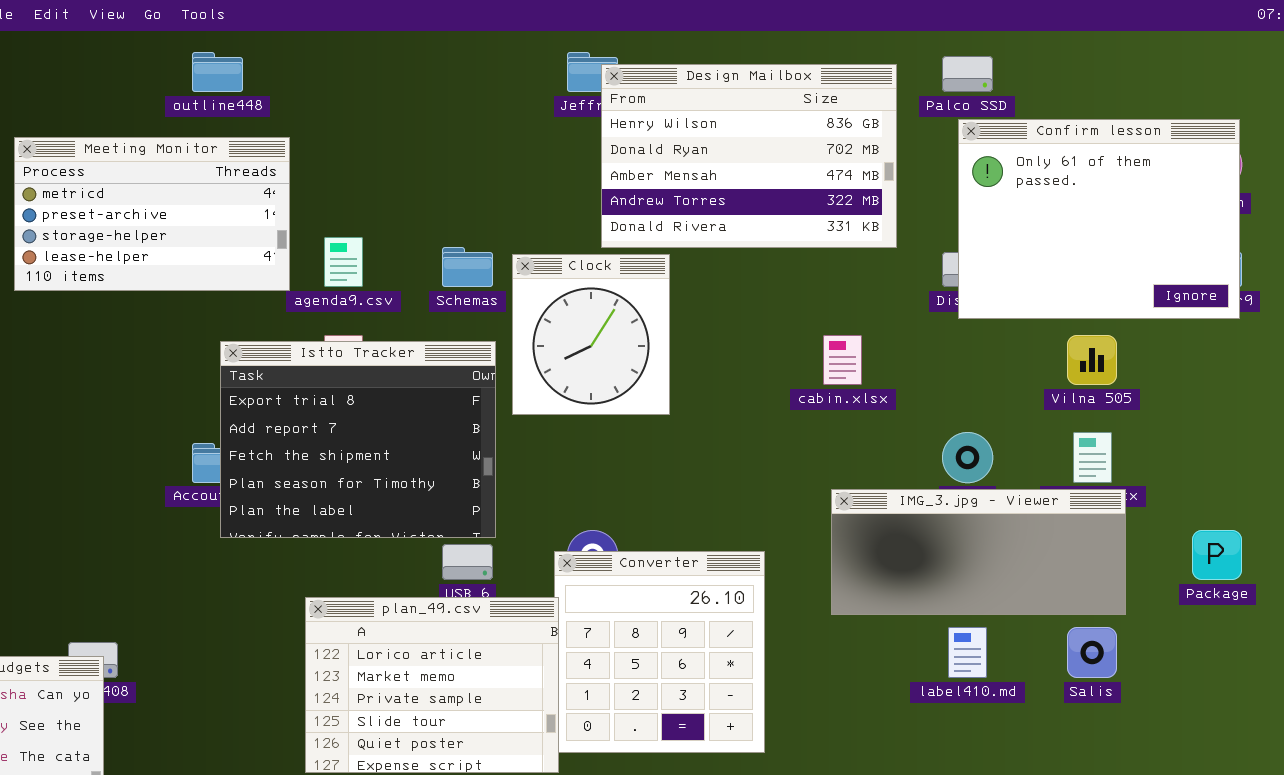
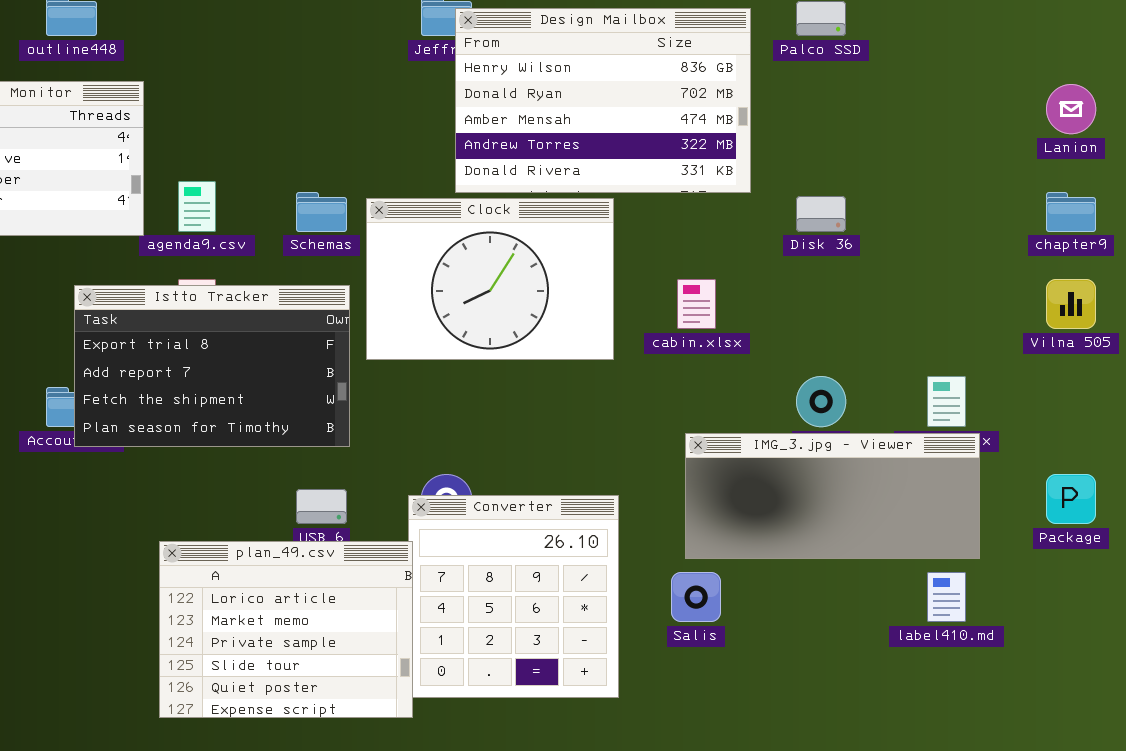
Confirm lesson: [958,119,1240,319] -> none, closed
Clock: [512,254,670,415] -> [366,198,614,360], resized
Vilna 505: [1067,335,1117,385] -> [1046,279,1096,329], moved
Istto Tracker: [220,341,496,538] -> [74,285,350,447], resized
label410.md: [948,627,987,678] -> [927,572,966,622], moved
Salis: [1067,627,1117,678] -> [671,572,721,622], moved

